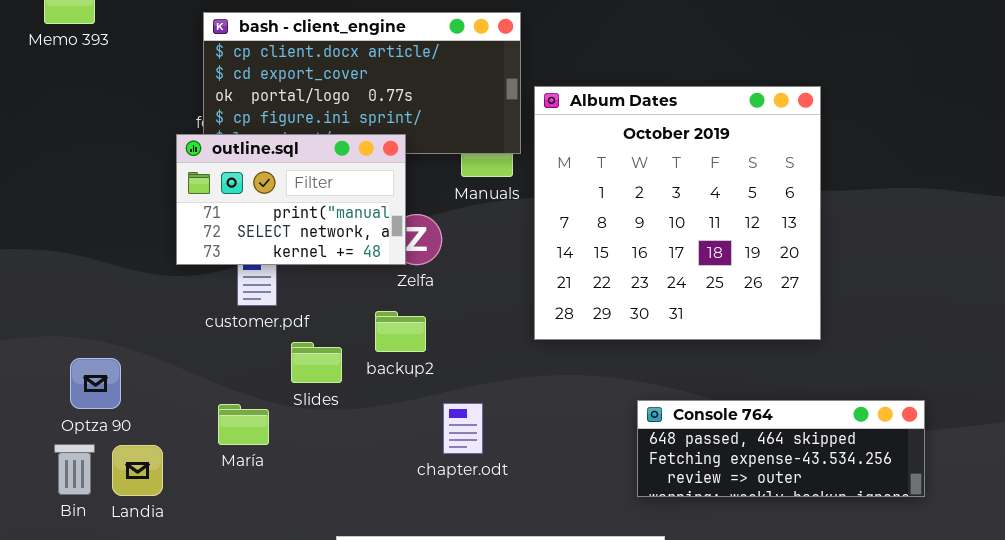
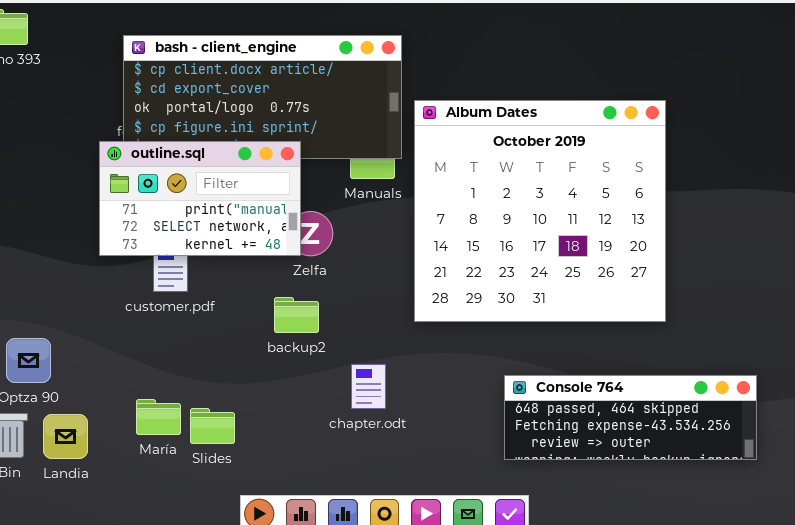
Slides: [291,342,342,383] -> [190,408,235,444], moved
chapter.odt: [443,403,483,454] -> [351,364,386,409], moved
María: [218,404,269,445] -> [136,399,181,435], moved

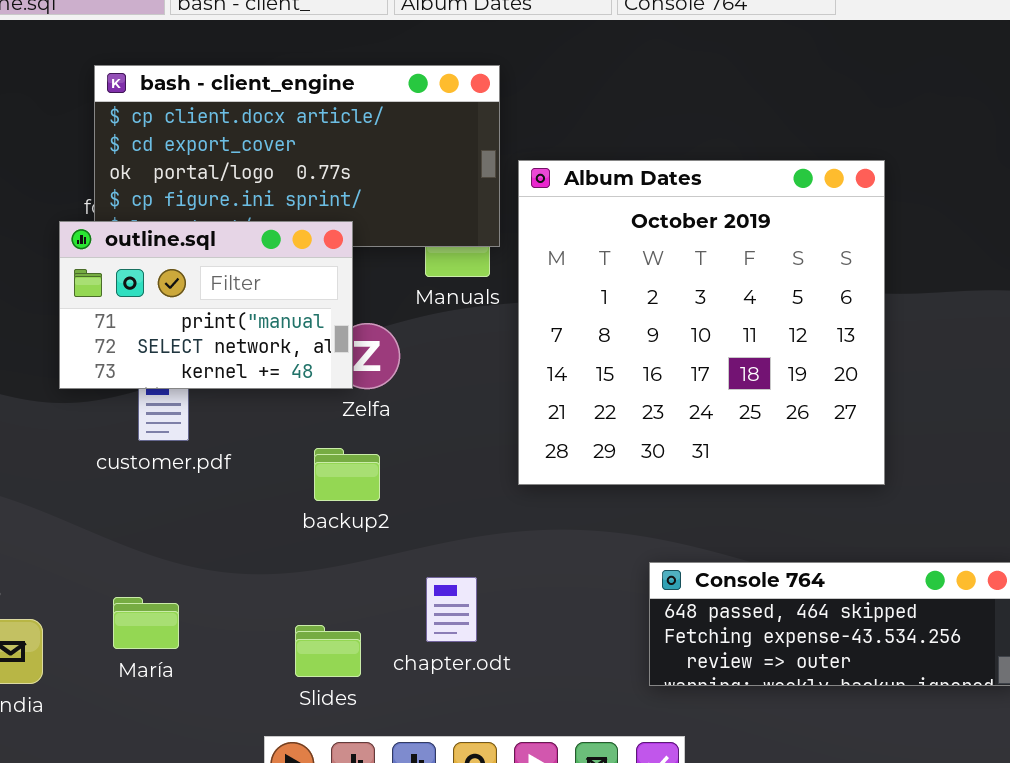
chapter.odt: [351,364,386,409] -> [426,577,477,642], moved
Slides: [190,408,235,444] -> [295,625,361,677], moved

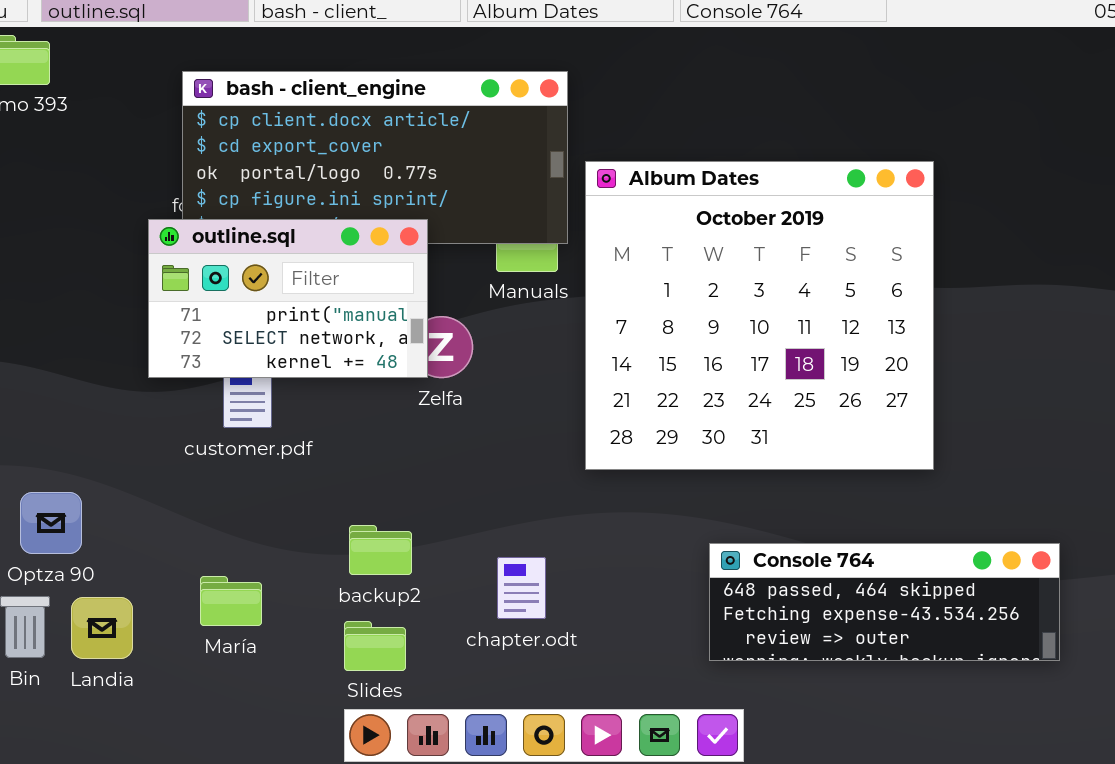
backup2: [314,448,380,501] -> [349,525,412,575], moved
Slides: [295,625,361,677] -> [344,621,406,671], moved

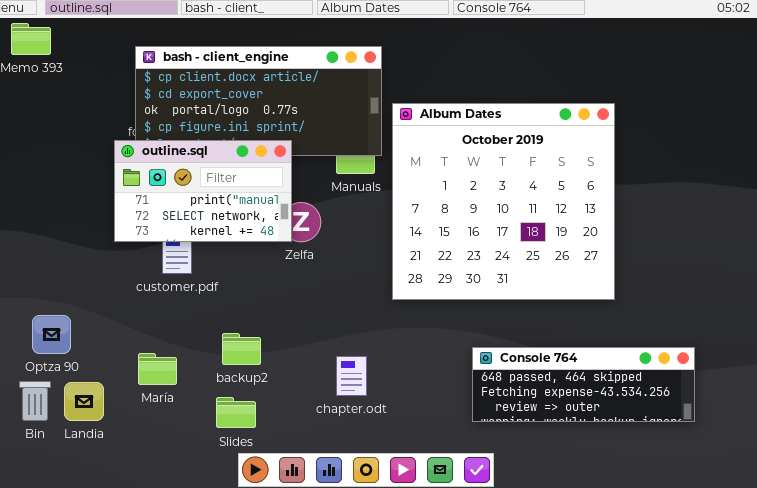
backup2: [349,525,412,575] -> [222,333,261,365], moved
María: [200,576,262,626] -> [138,353,177,385], moved
Slides: [344,621,406,671] -> [216,397,256,428], moved

